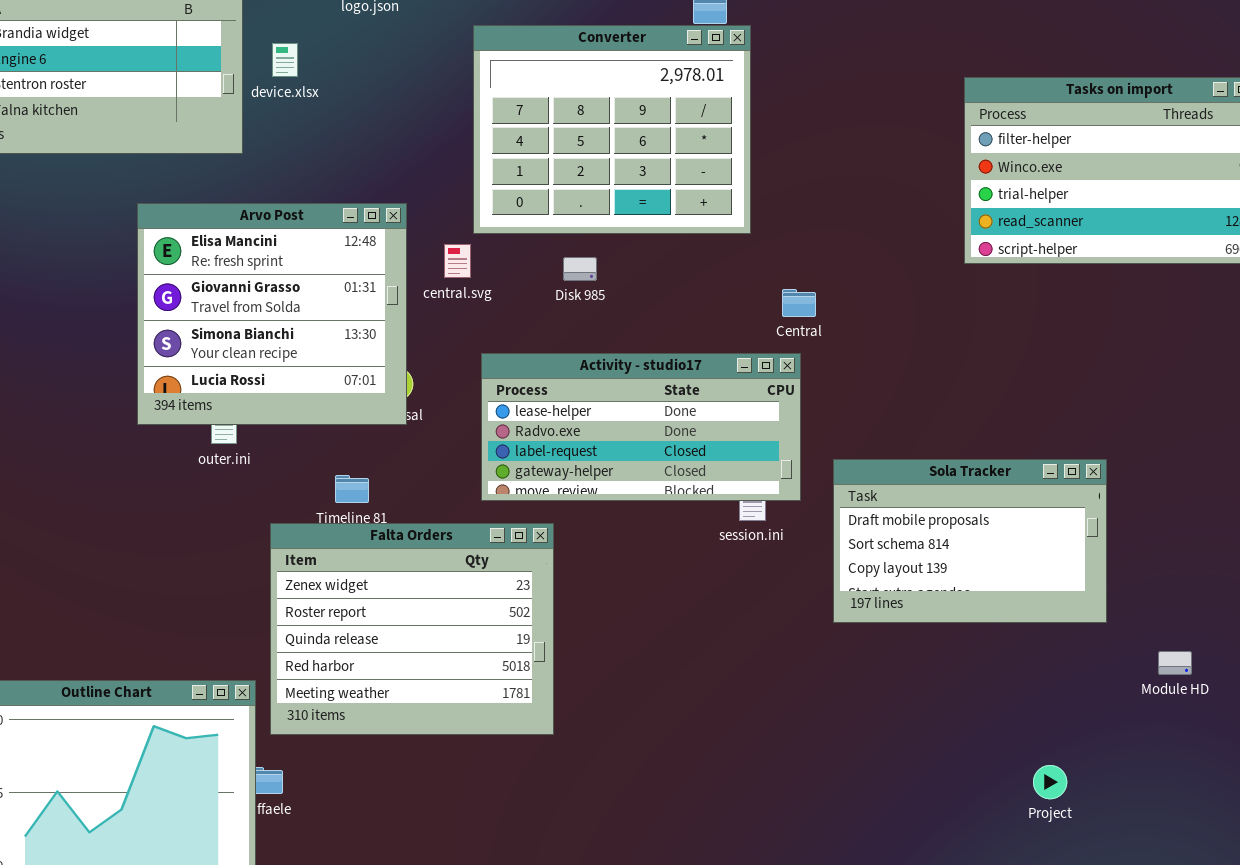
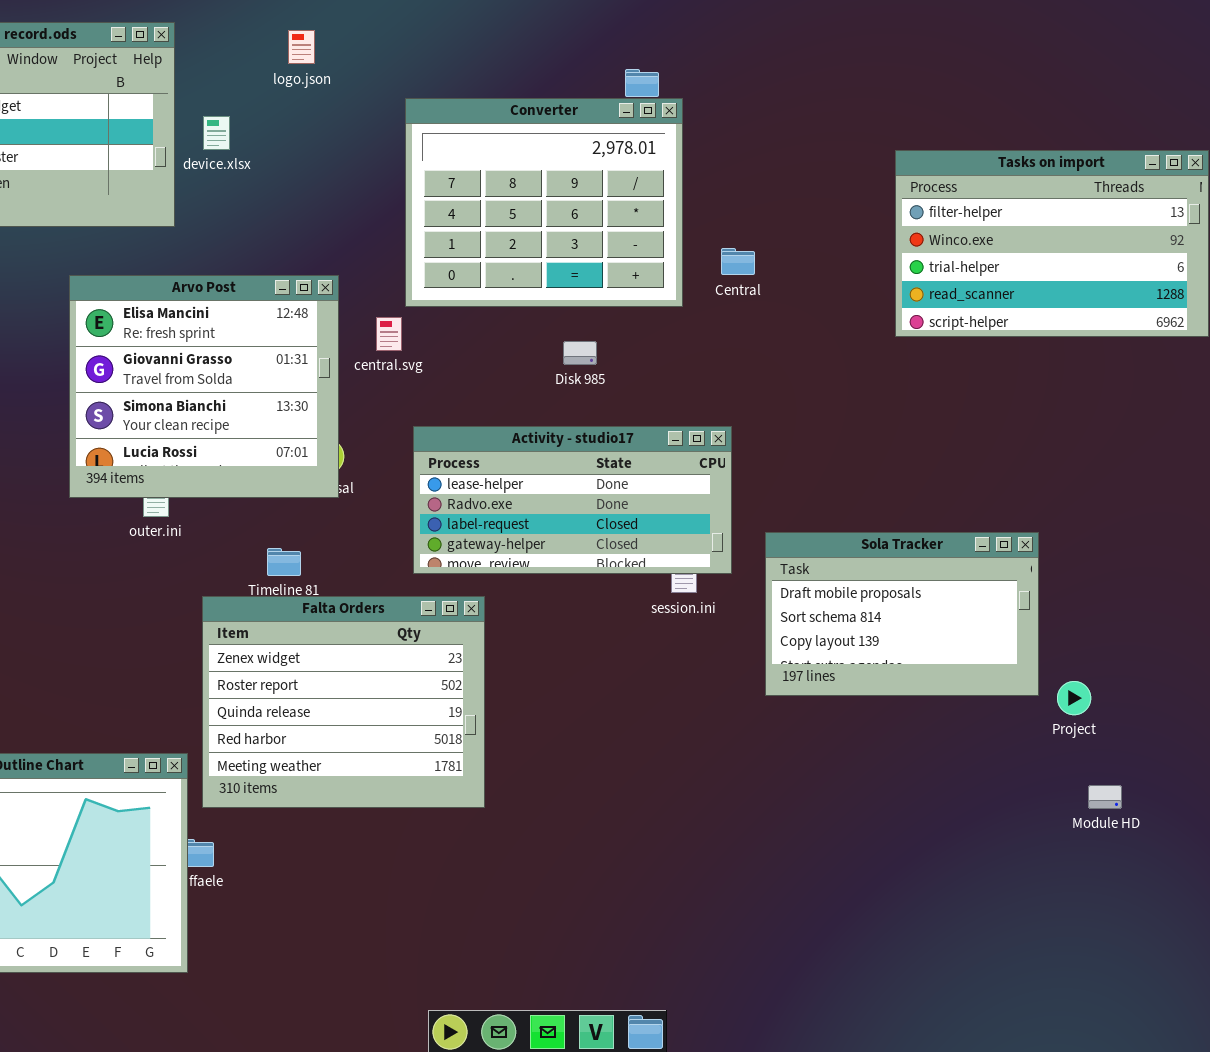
Disk 985: [563,257,597,281] -> [563,341,597,365], moved
Central: [782,289,816,317] -> [721,248,755,275], moved
Module HD: [1158,651,1192,675] -> [1088,785,1122,809], moved
Project: [1033,765,1067,799] -> [1057,681,1091,715], moved

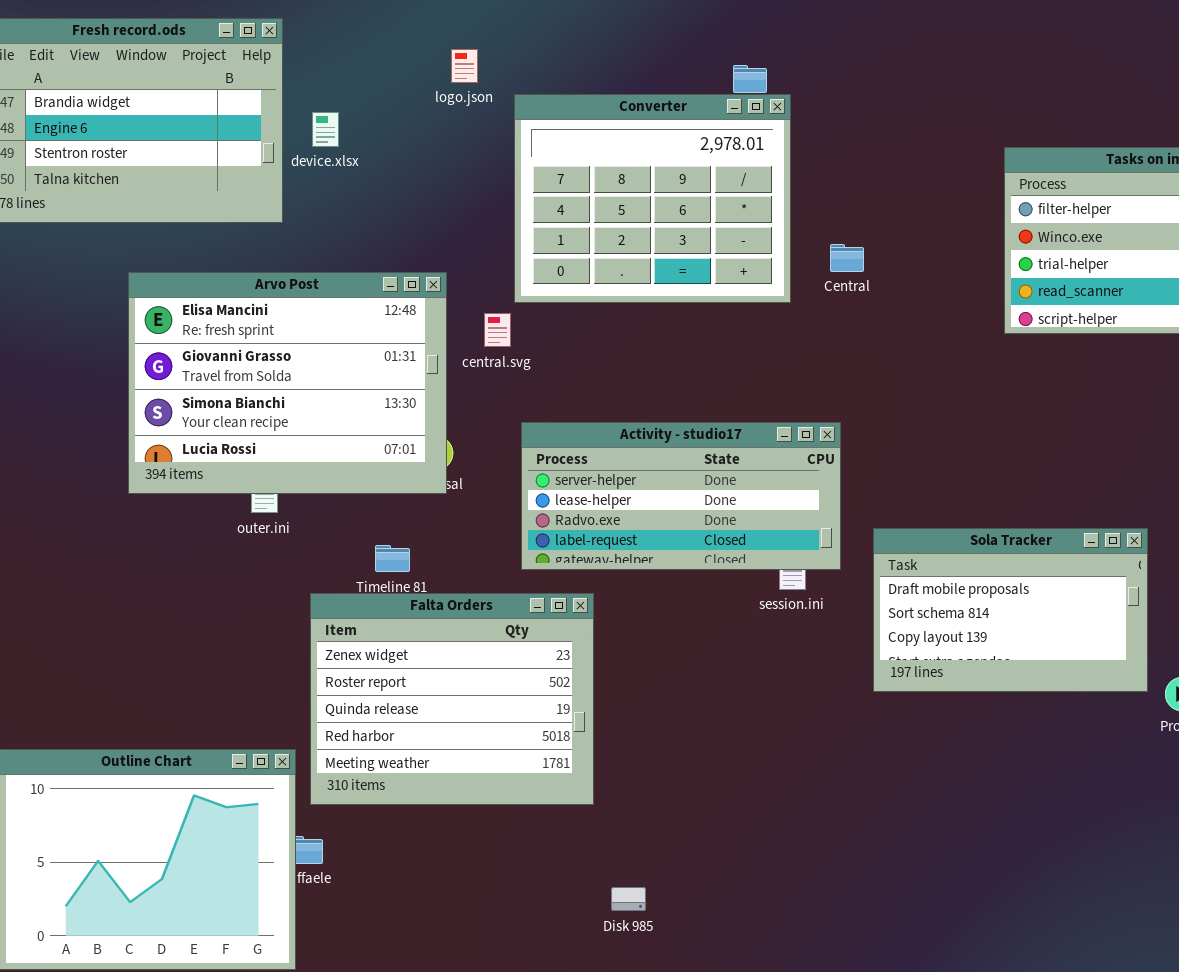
logo.json: [288,30,315,64] -> [451,49,478,83], moved
Arvo Post: [69,275,339,498] -> [128,272,447,494], resized
Disk 985: [563,341,597,365] -> [611,887,646,911], moved
Activity - studio17: [413,426,732,574] -> [521,422,841,570], scrolled up 1 row

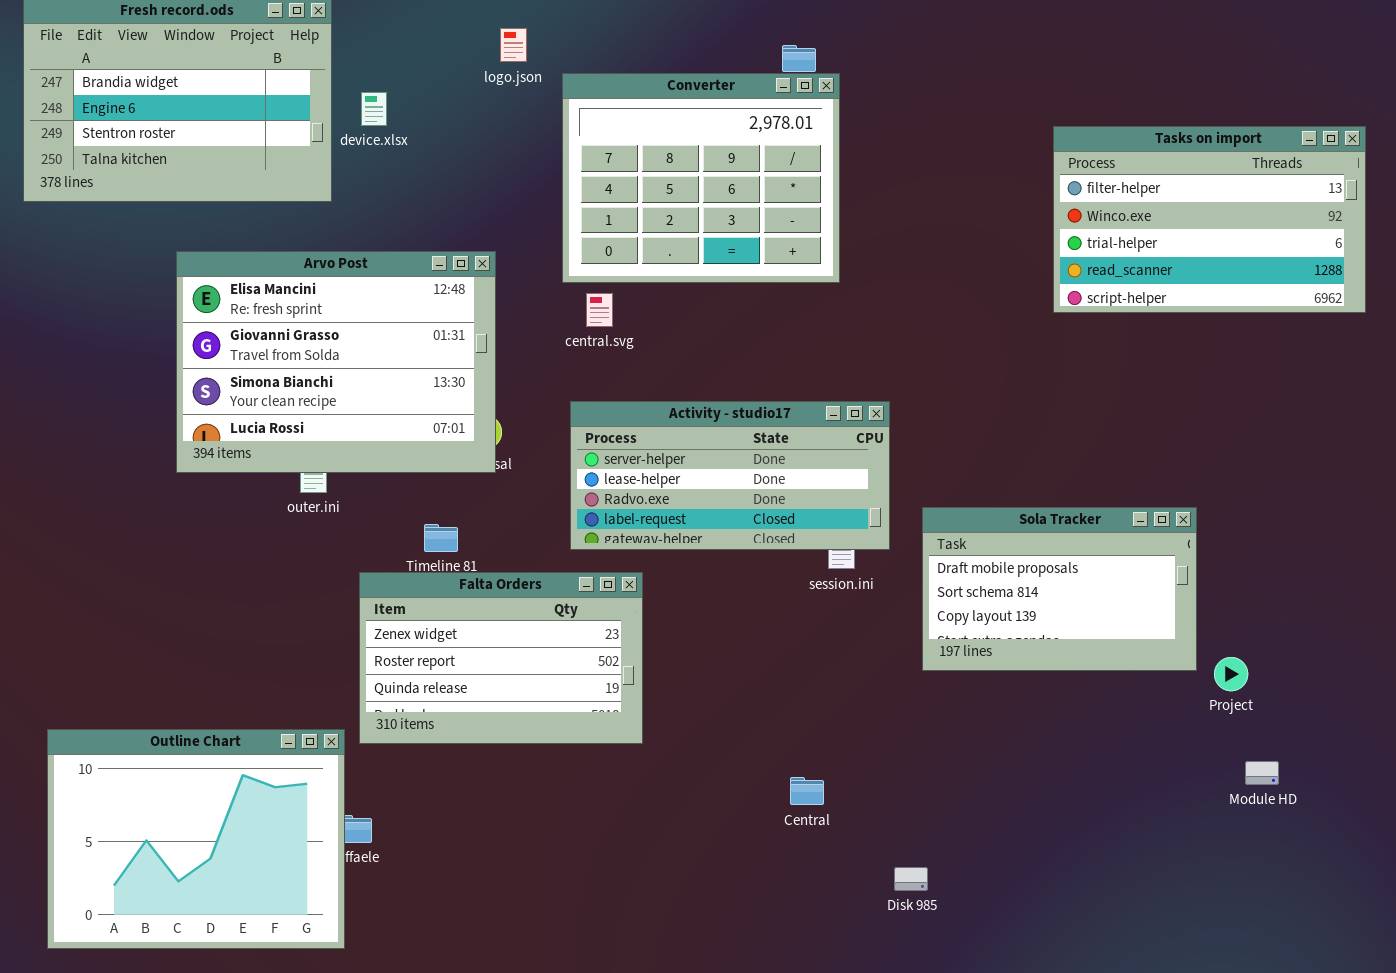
Central: [830,244,864,272] -> [790,777,824,805], moved
central.svg: [484,313,511,347] -> [586,293,613,327], moved
Falta Orders: [310,593,594,805] -> [359,572,643,744], resized
Disk 985: [611,887,646,911] -> [894,867,928,891], moved

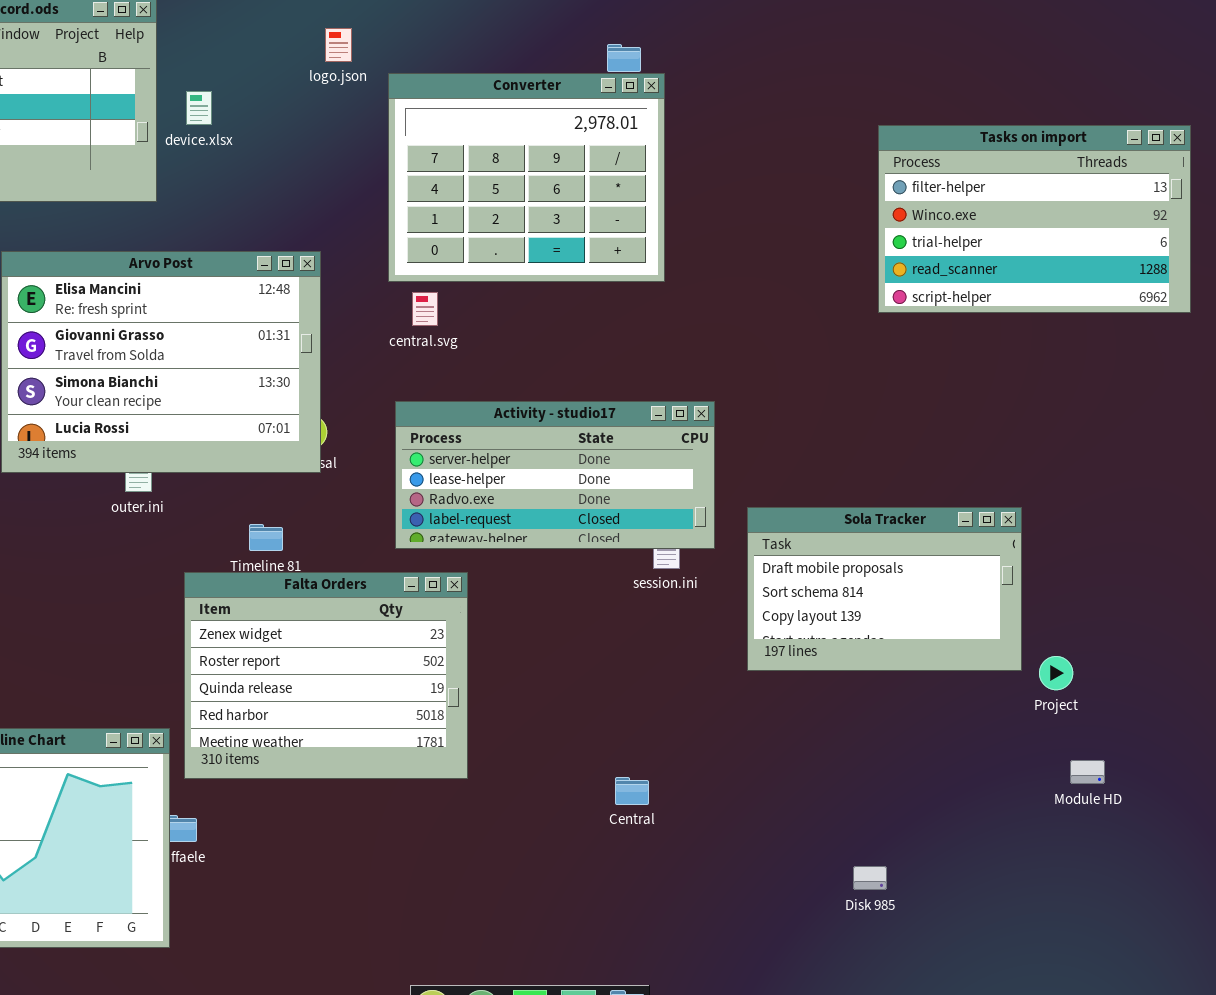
Falta Orders: [359,572,643,744] -> [184,572,468,779], resized
Disk 985: [894,867,928,891] -> [853,866,887,890], moved

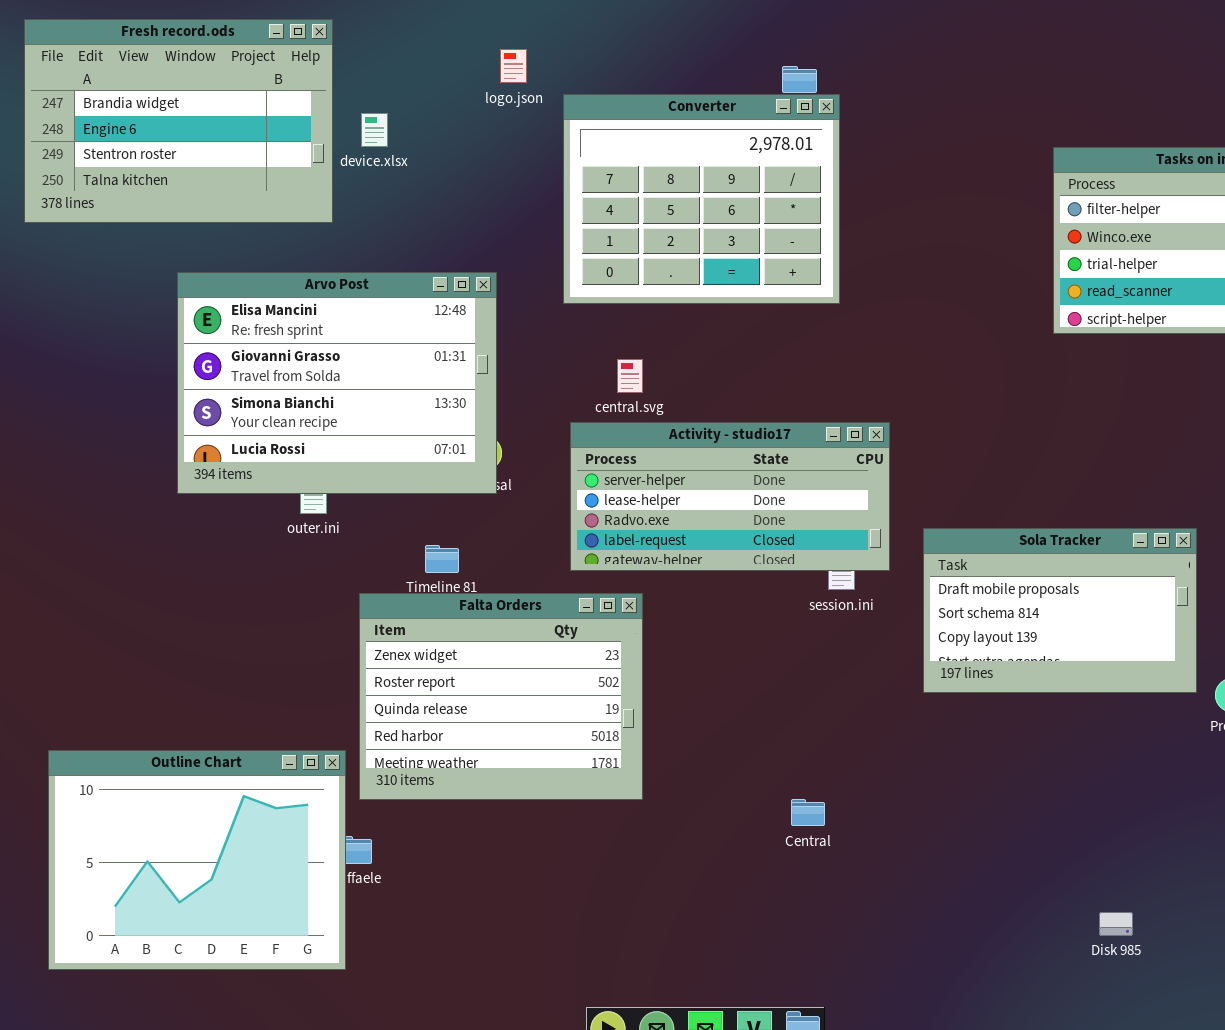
central.svg: [412,292,438,326] -> [617,359,643,393], moved
Disk 985: [853,866,887,890] -> [1099,912,1133,936], moved

